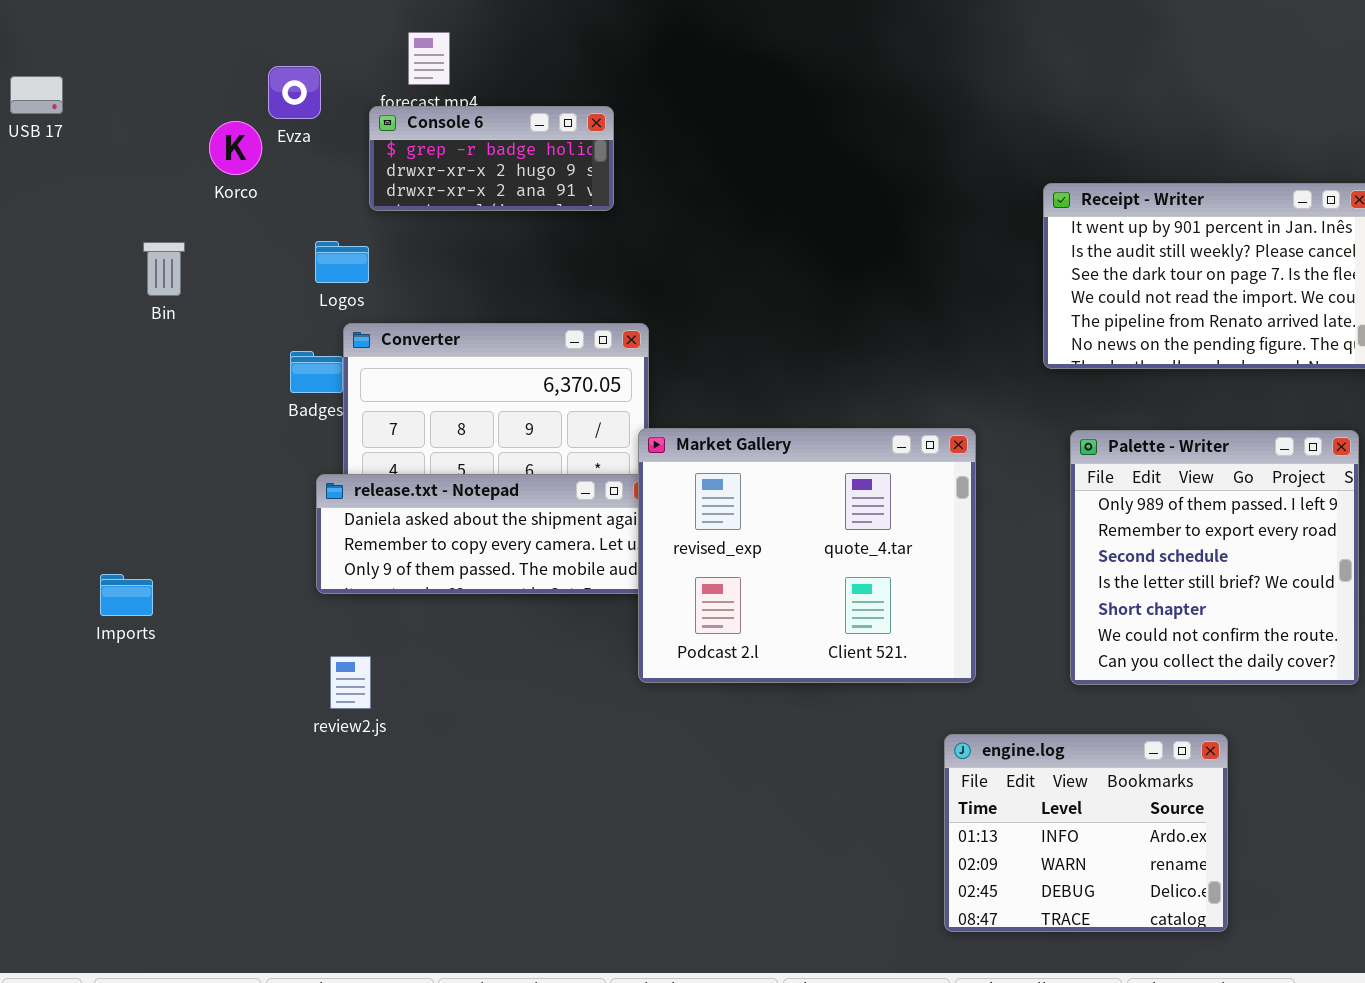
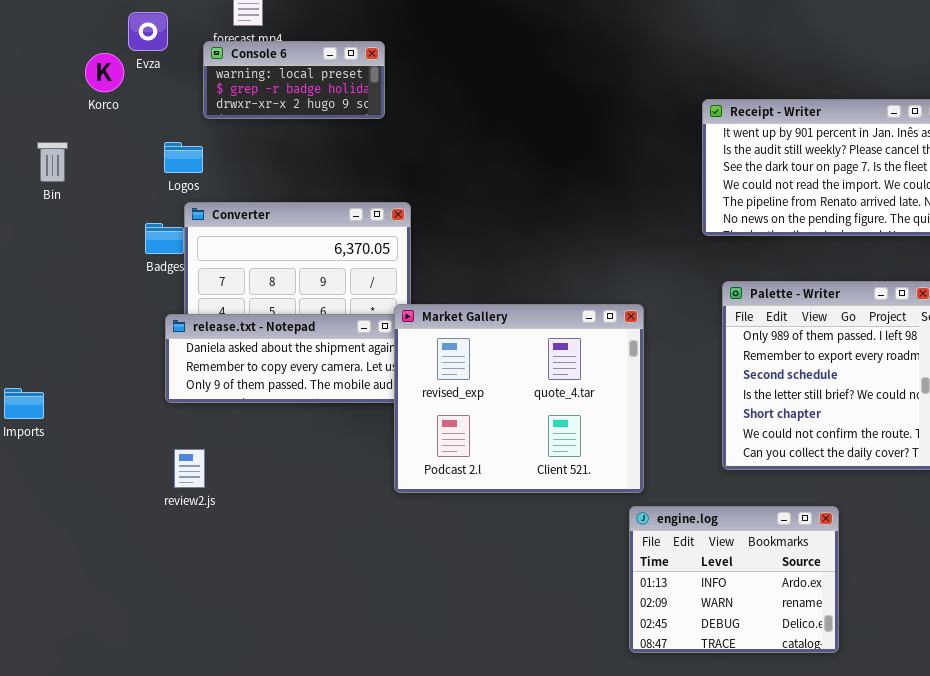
Console 6: [369,106,614,211] -> [203,41,385,119], scrolled up 1 row
Market Gallery: [638,428,976,683] -> [394,304,644,493], moved

